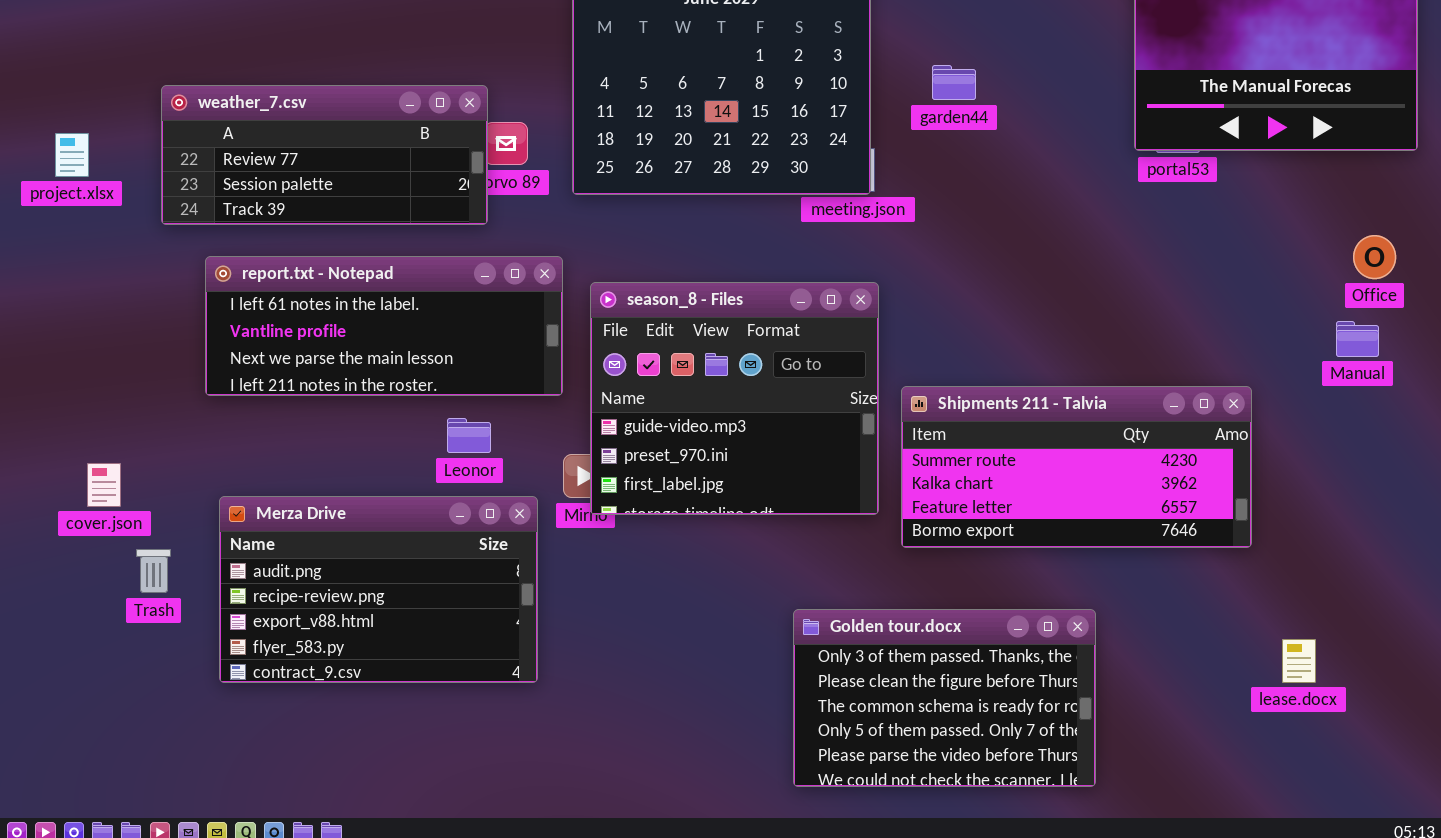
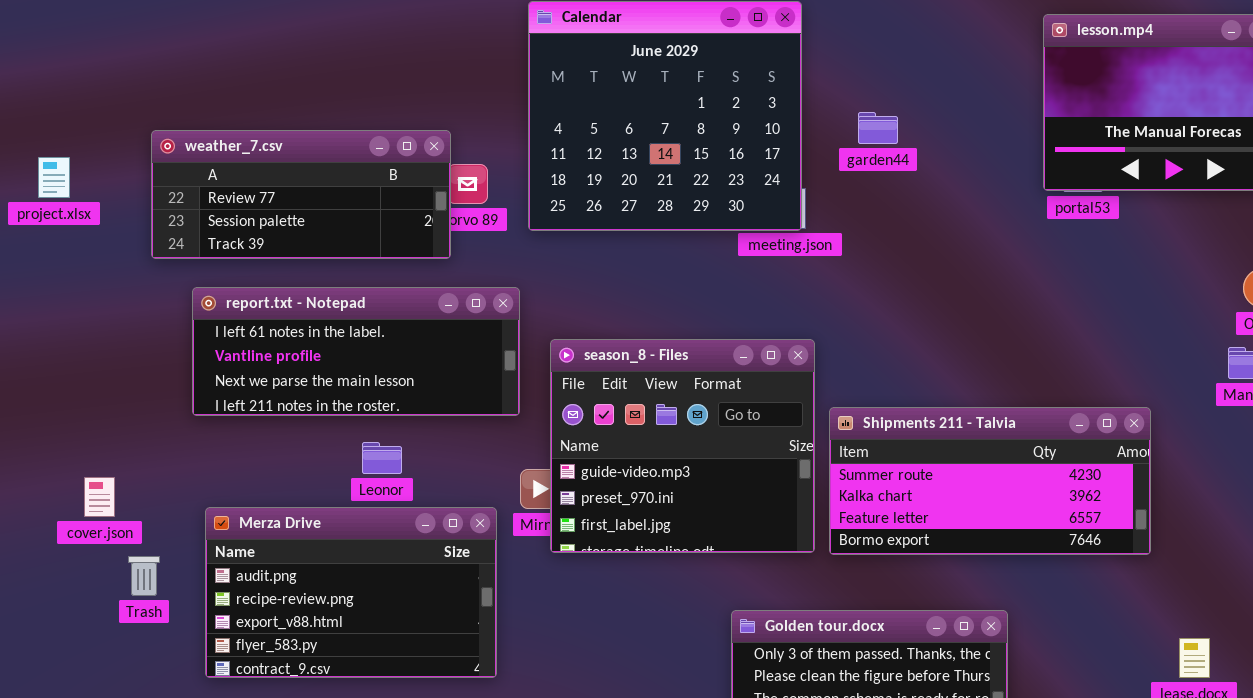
project.xlsx: [55,133,89,177] -> [38,157,70,198], moved
season_8 - Files: [590,282,879,515] -> [550,339,815,553], moved
Leonor: [447,418,491,453] -> [362,442,402,474], moved

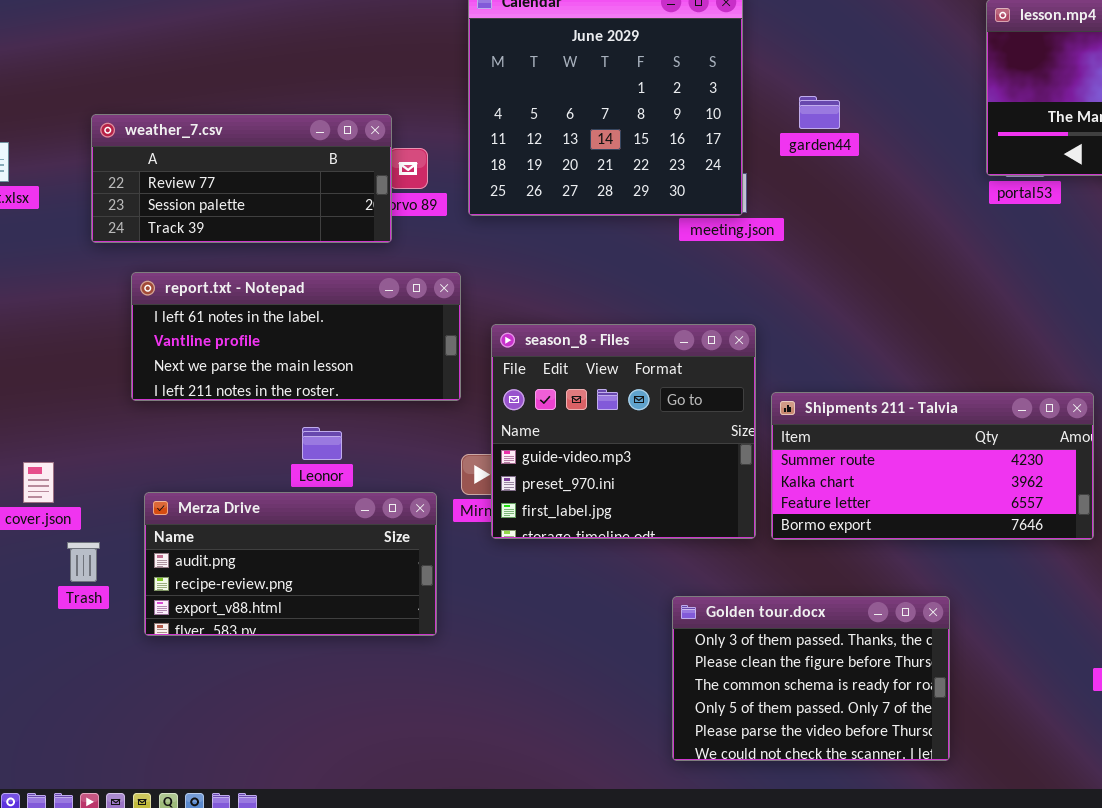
Merza Drive: [205,507,497,678] -> [144,492,437,636], resized

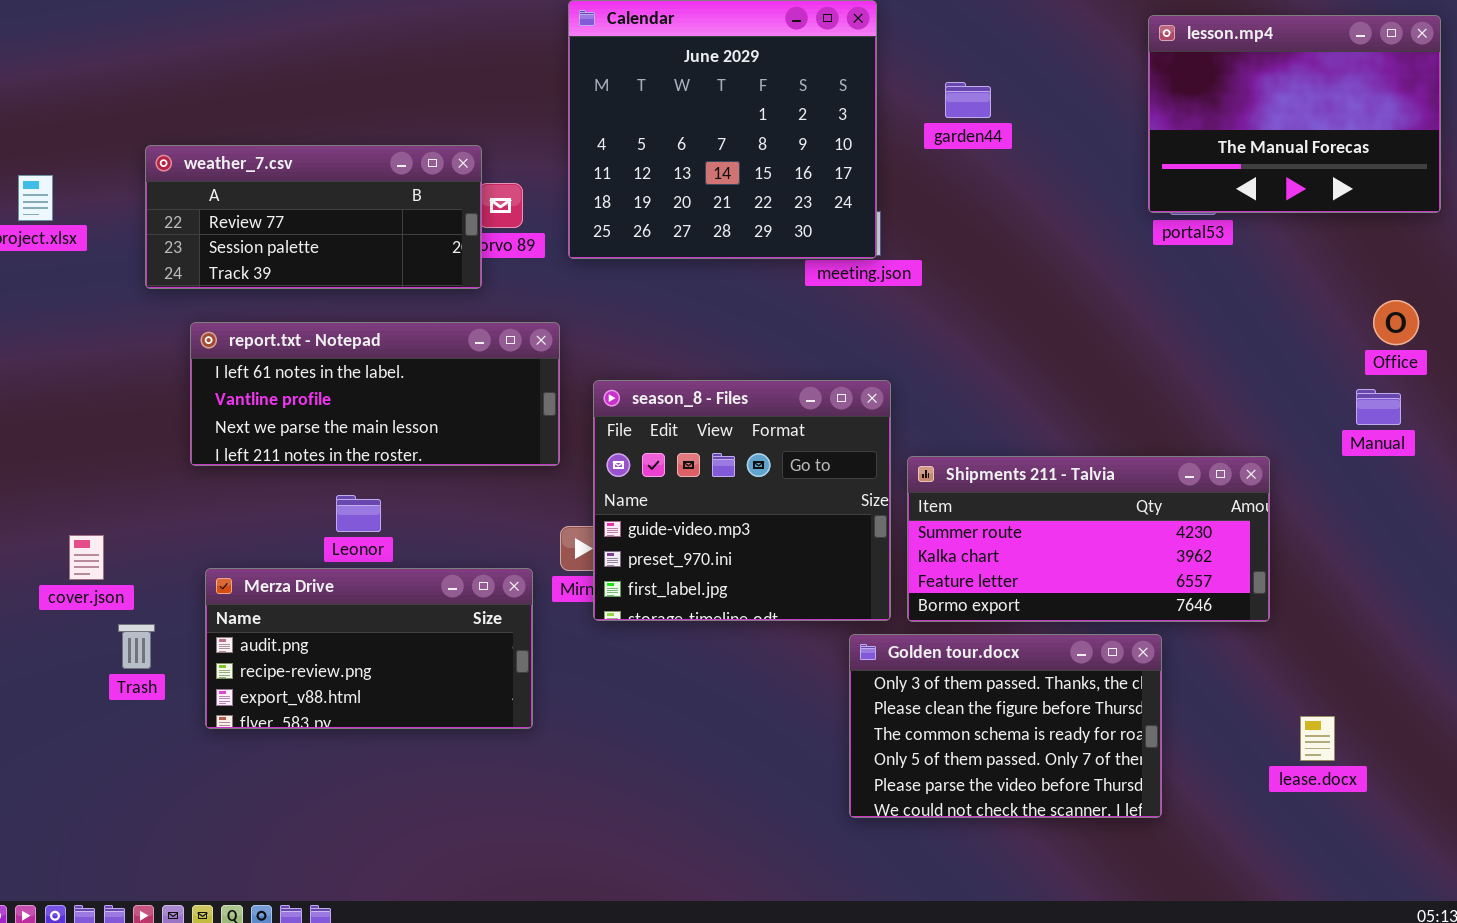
garden44: [799,96,840,129] -> [945,82,991,118], moved
Leonor: [302,427,342,460] -> [336,495,381,532], moved
Golden tour.docx: [672,596,950,761] -> [849,634,1162,818], moved

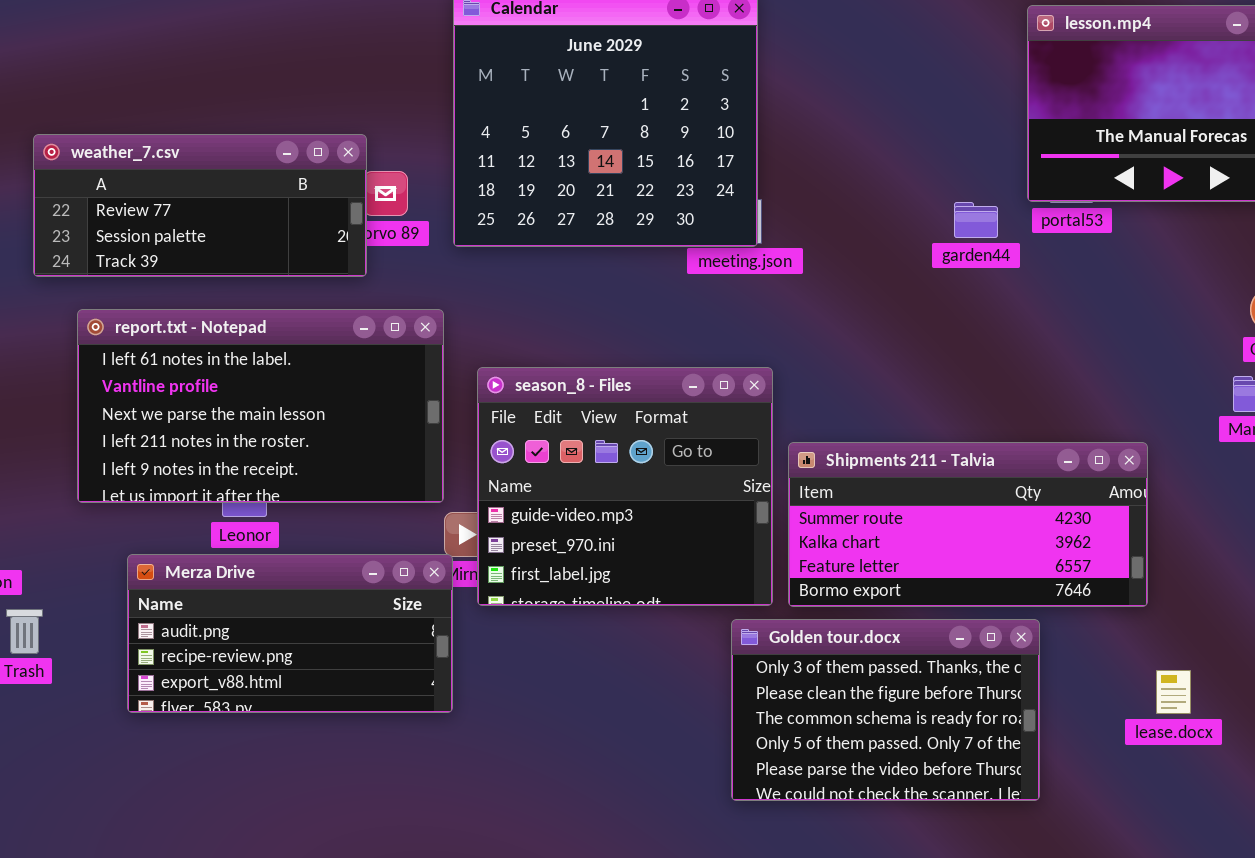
garden44: [945,82,991,118] -> [954,202,998,238], moved
report.txt - Notepad: [190,322,560,466] -> [77,309,444,503], resized
Merza Drive: [205,568,533,729] -> [127,554,453,713], moved
lease.docx: [1300,716,1335,761] -> [1156,670,1191,714], moved

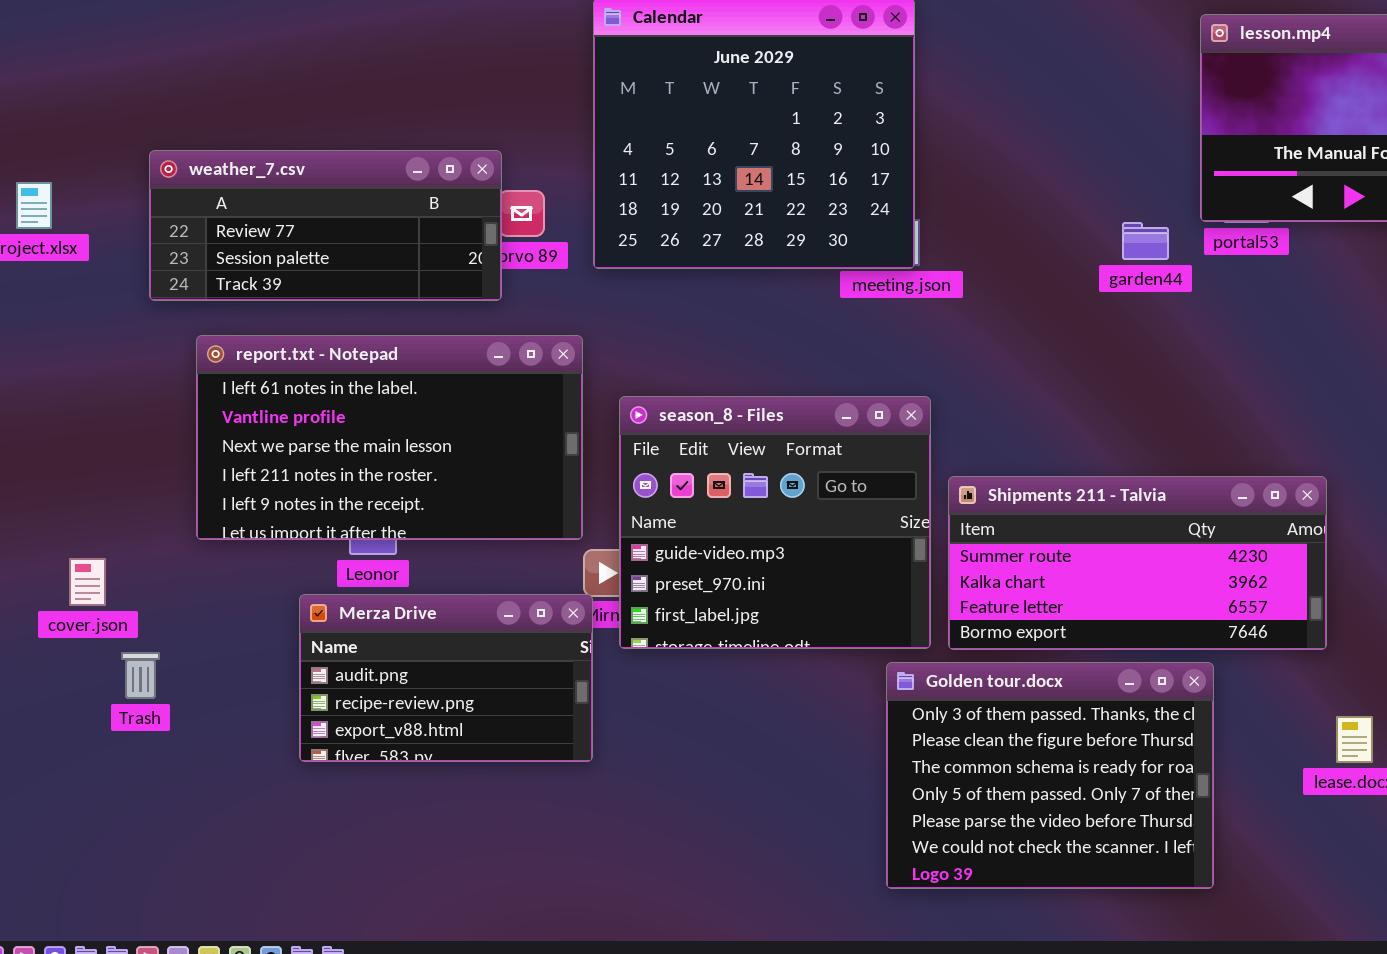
Merza Drive: [127,554,453,713] -> [299,594,593,762], resized
Golden tour.docx: [731,619,1040,801] -> [886,662,1214,889], resized

